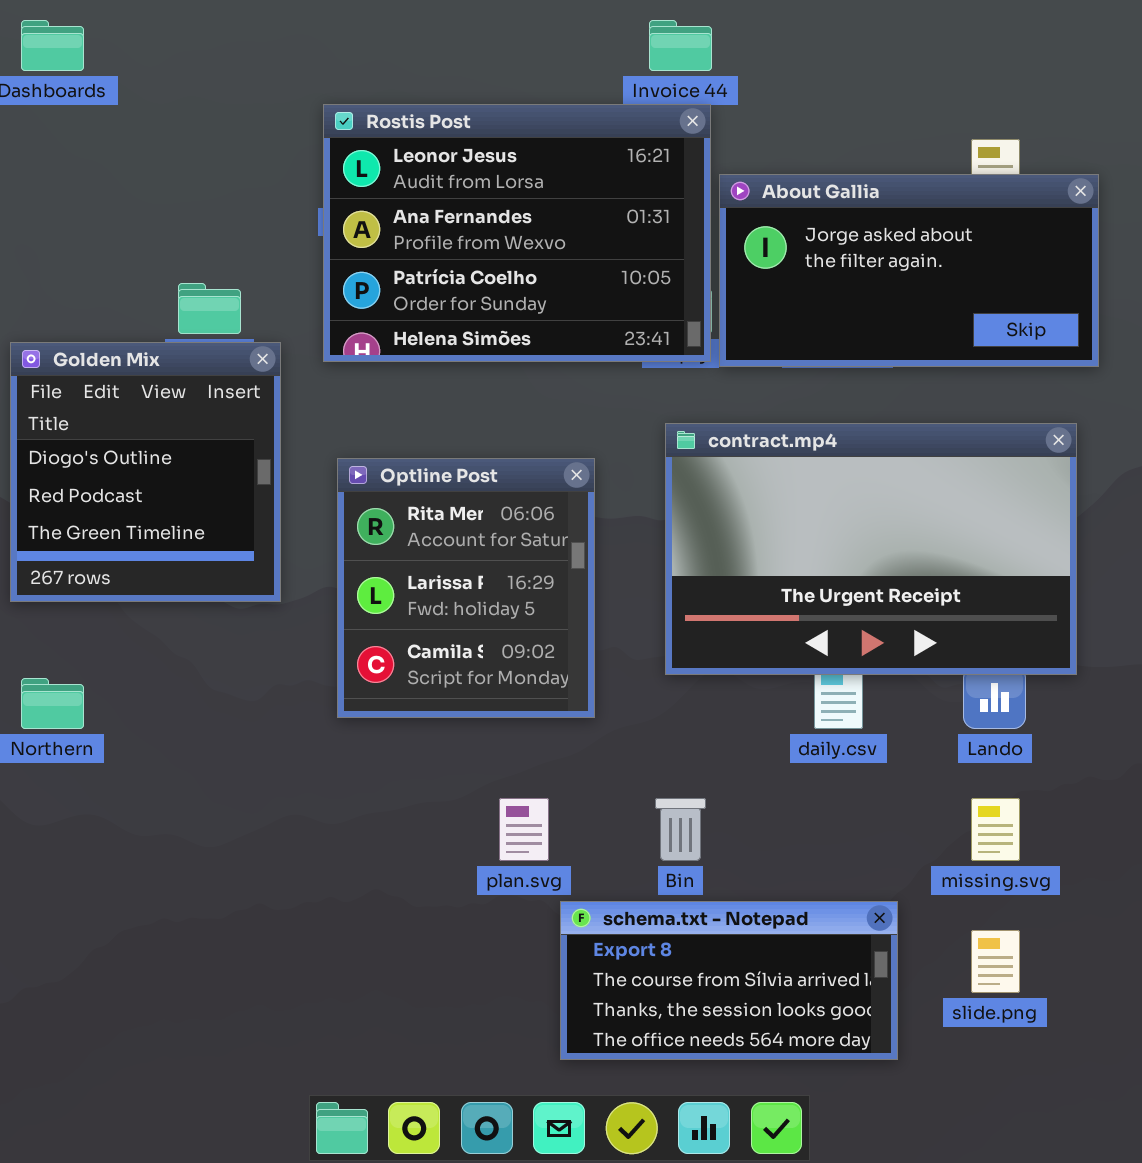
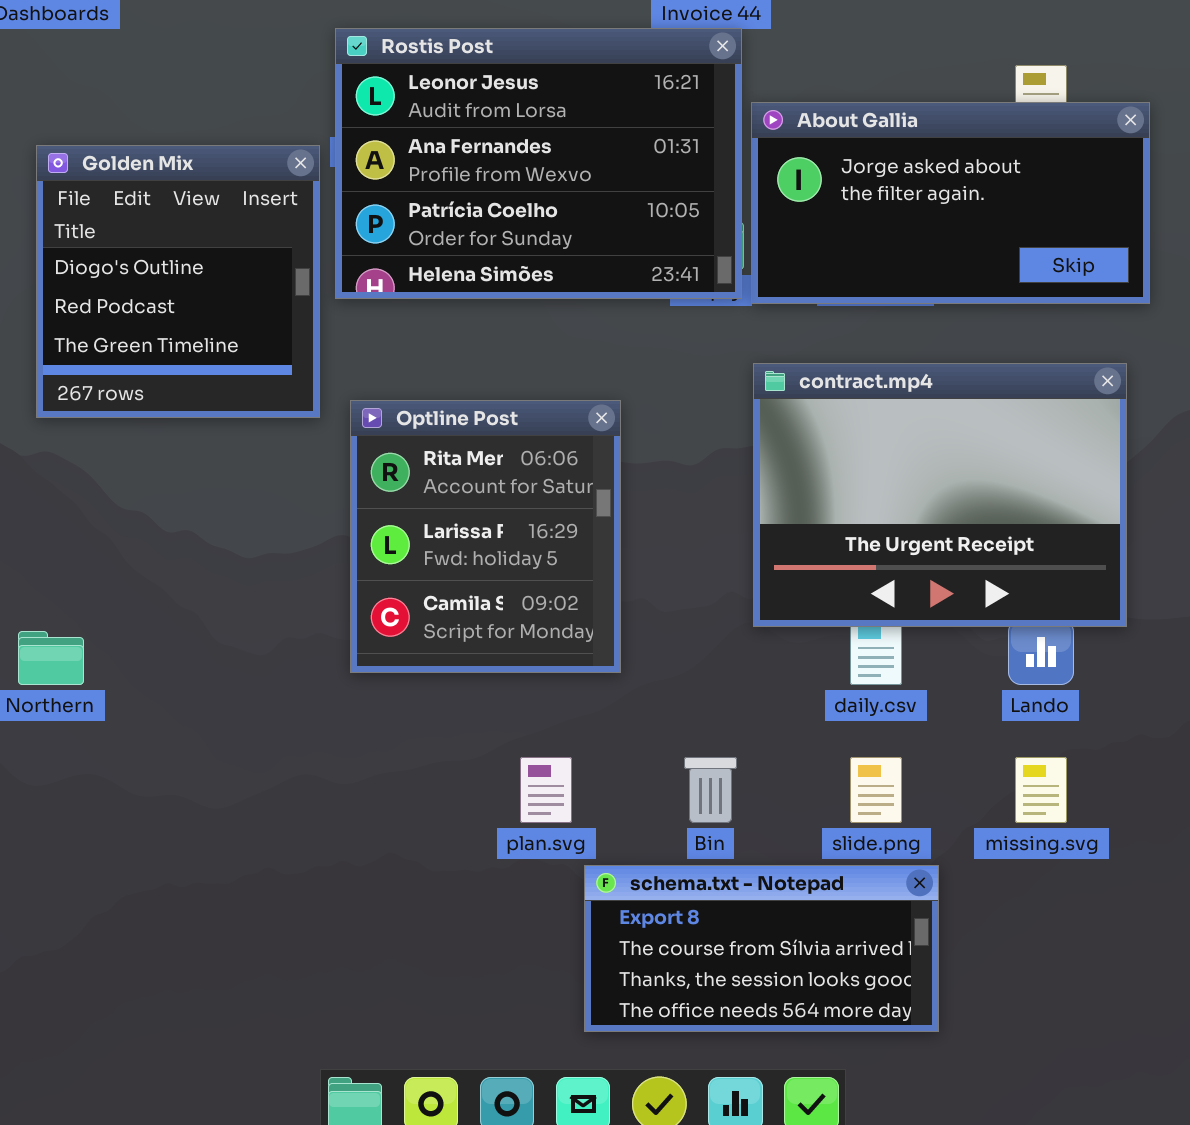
Golden Mix: [10,342,281,602] -> [36,145,320,418], moved
contract.mp4: [665,423,1077,675] -> [753,363,1127,627], resized
slide.png: [971,930,1020,993] -> [850,757,902,823], moved

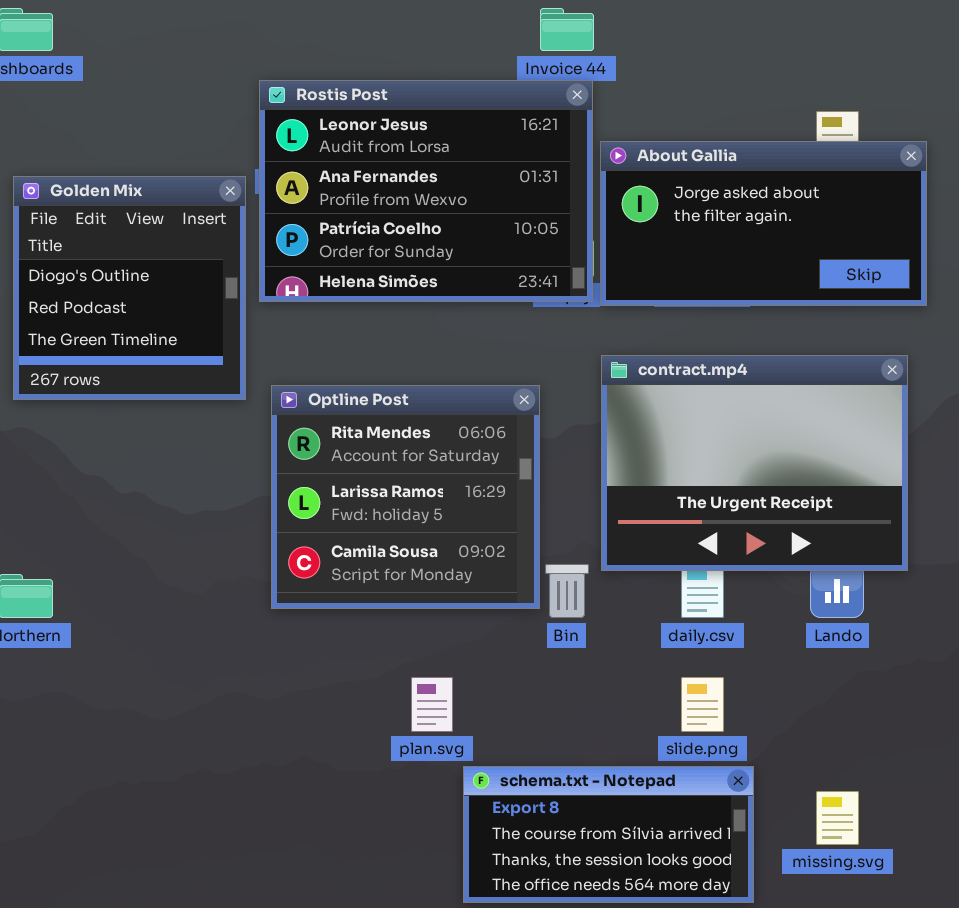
Optline Post: [350,400,621,673] -> [271,385,540,609], resized
Bin: [684,757,737,823] -> [545,564,589,618], moved
missing.svg: [1015,757,1067,823] -> [816,791,859,845], moved

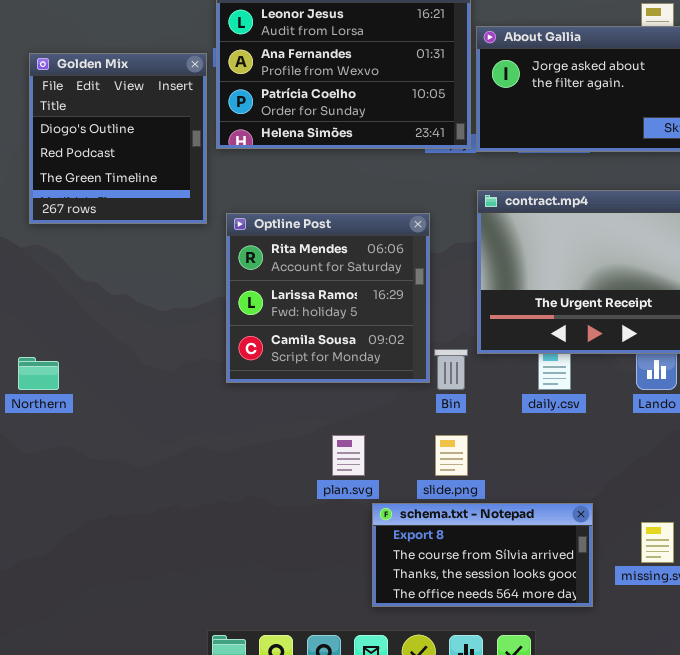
slide.png: [681,677,724,732] -> [435,435,468,476], moved

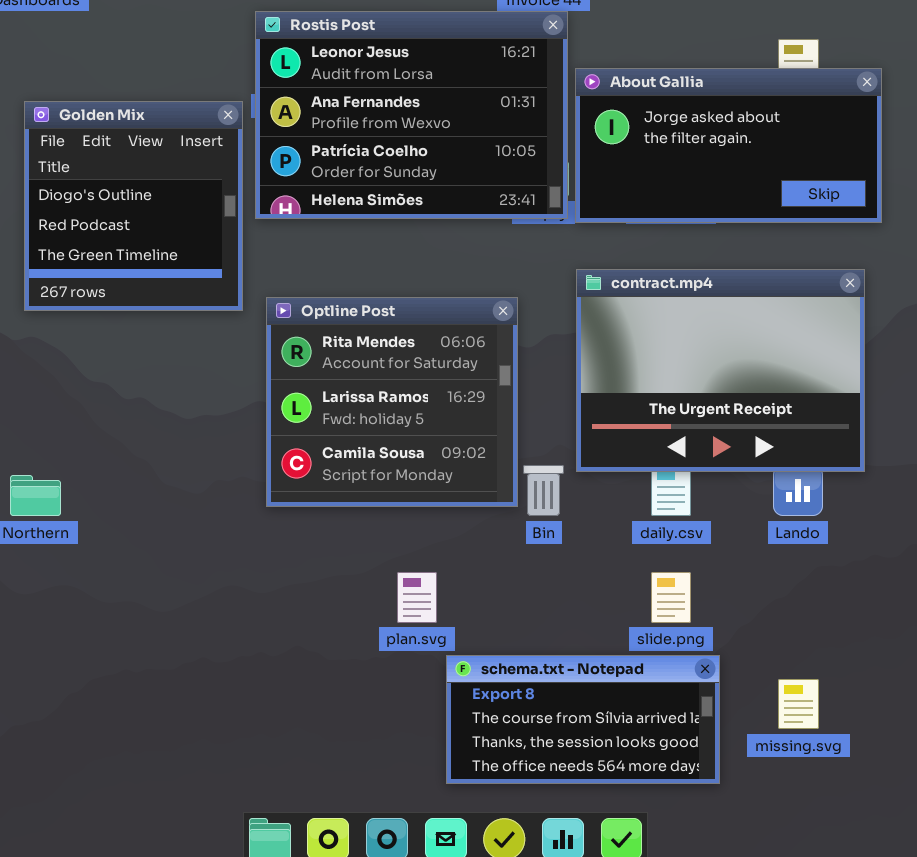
slide.png: [435,435,468,476] -> [651,572,691,623], moved

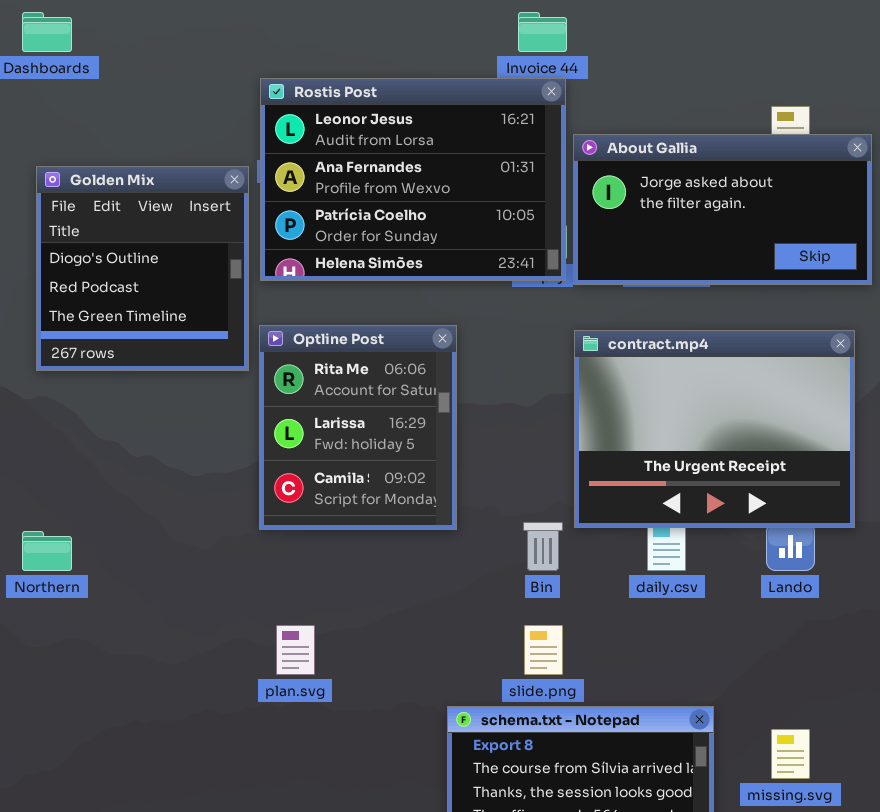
Optline Post: [266,297,518,507] -> [259,325,457,530], moved, resized
plan.svg: [397,572,437,623] -> [276,625,315,675], moved
slide.png: [651,572,691,623] -> [524,625,563,675], moved

